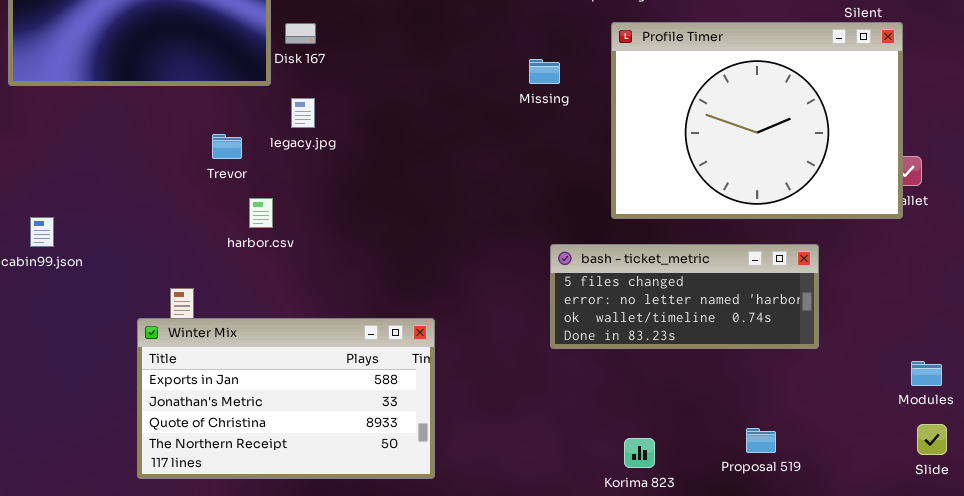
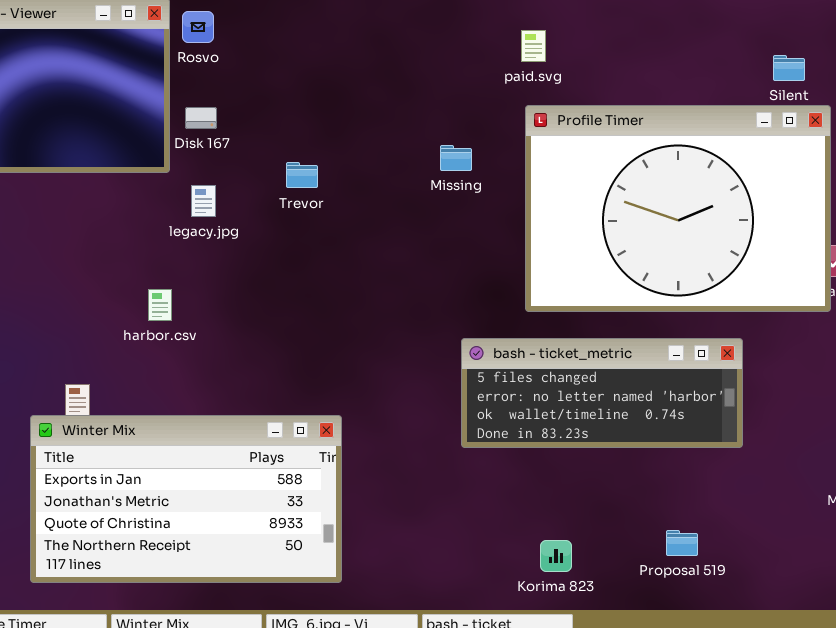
Trevor: [212,134,242,159] -> [286,162,318,188], moved

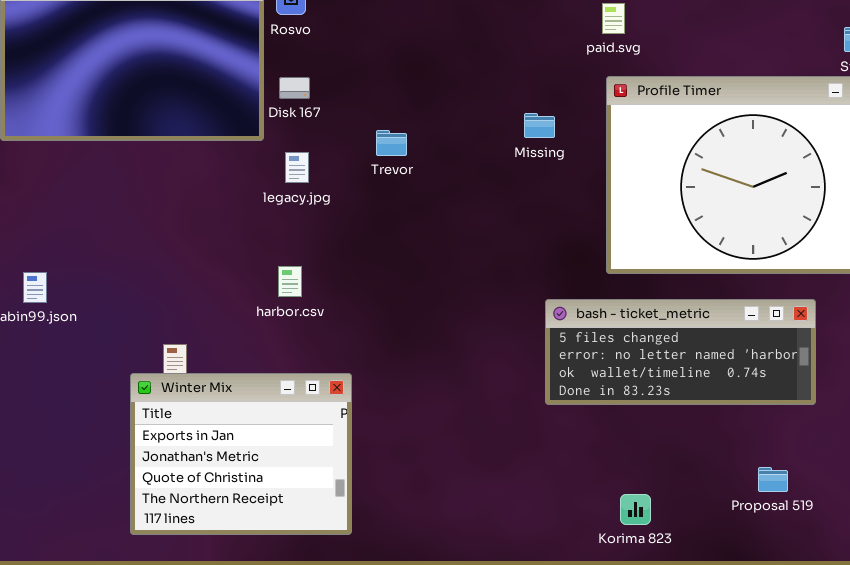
harbor.csv: [148,289,172,321] -> [278,266,302,297], moved
Winter Mix: [30,415,342,583] -> [130,373,352,535], resized
Proposal 519: [666,530,698,556] -> [758,467,788,492], moved

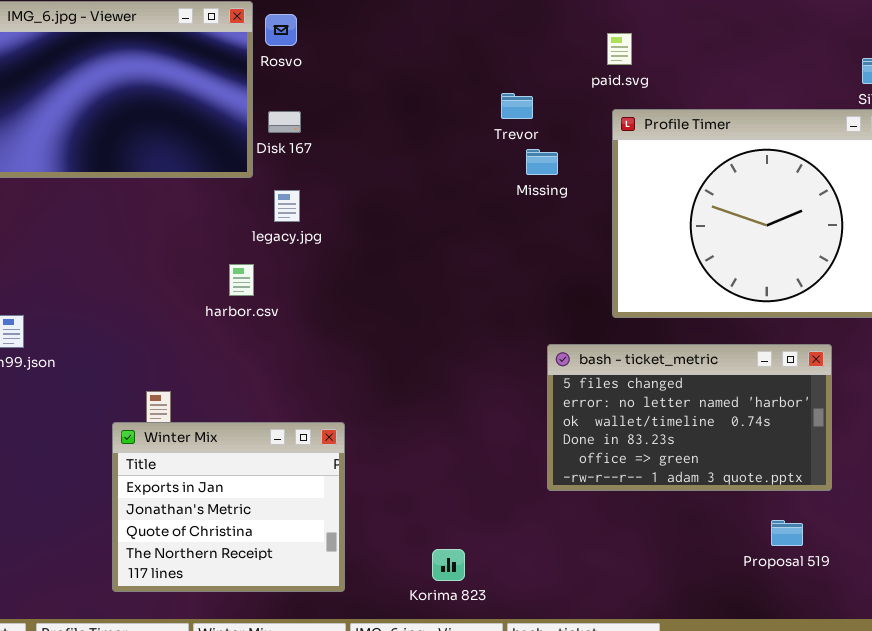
Trevor: [376,130,407,156] -> [501,93,533,119], moved
harbor.csv: [278,266,302,297] -> [229,264,254,296], moved
bash - ticket_metric: [545,299,816,405] -> [547,344,832,491], resized
Korima 823: [620,494,651,525] -> [432,549,465,581], moved

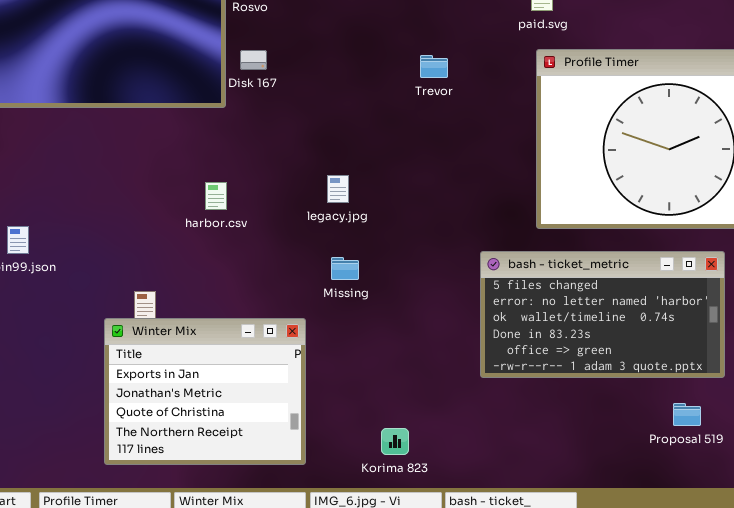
Trevor: [501,93,533,119] -> [420,55,448,78], moved
Missing: [526,149,558,175] -> [331,257,359,280], moved
legacy.jpg: [274,190,300,222] -> [327,175,349,203], moved

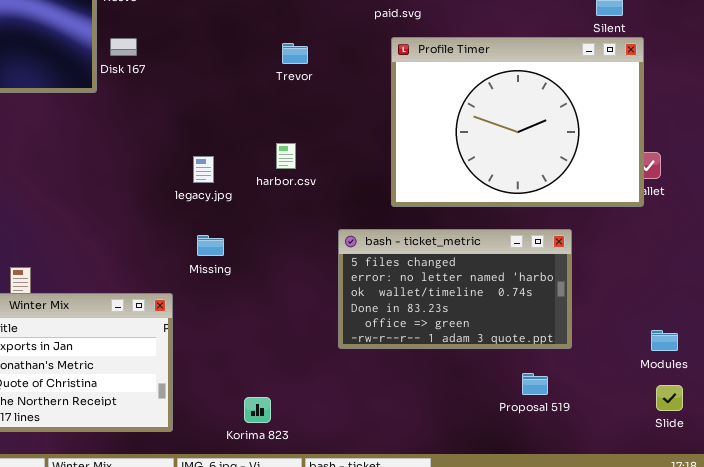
harbor.csv: [205,182,227,210] -> [276,143,296,169], moved

